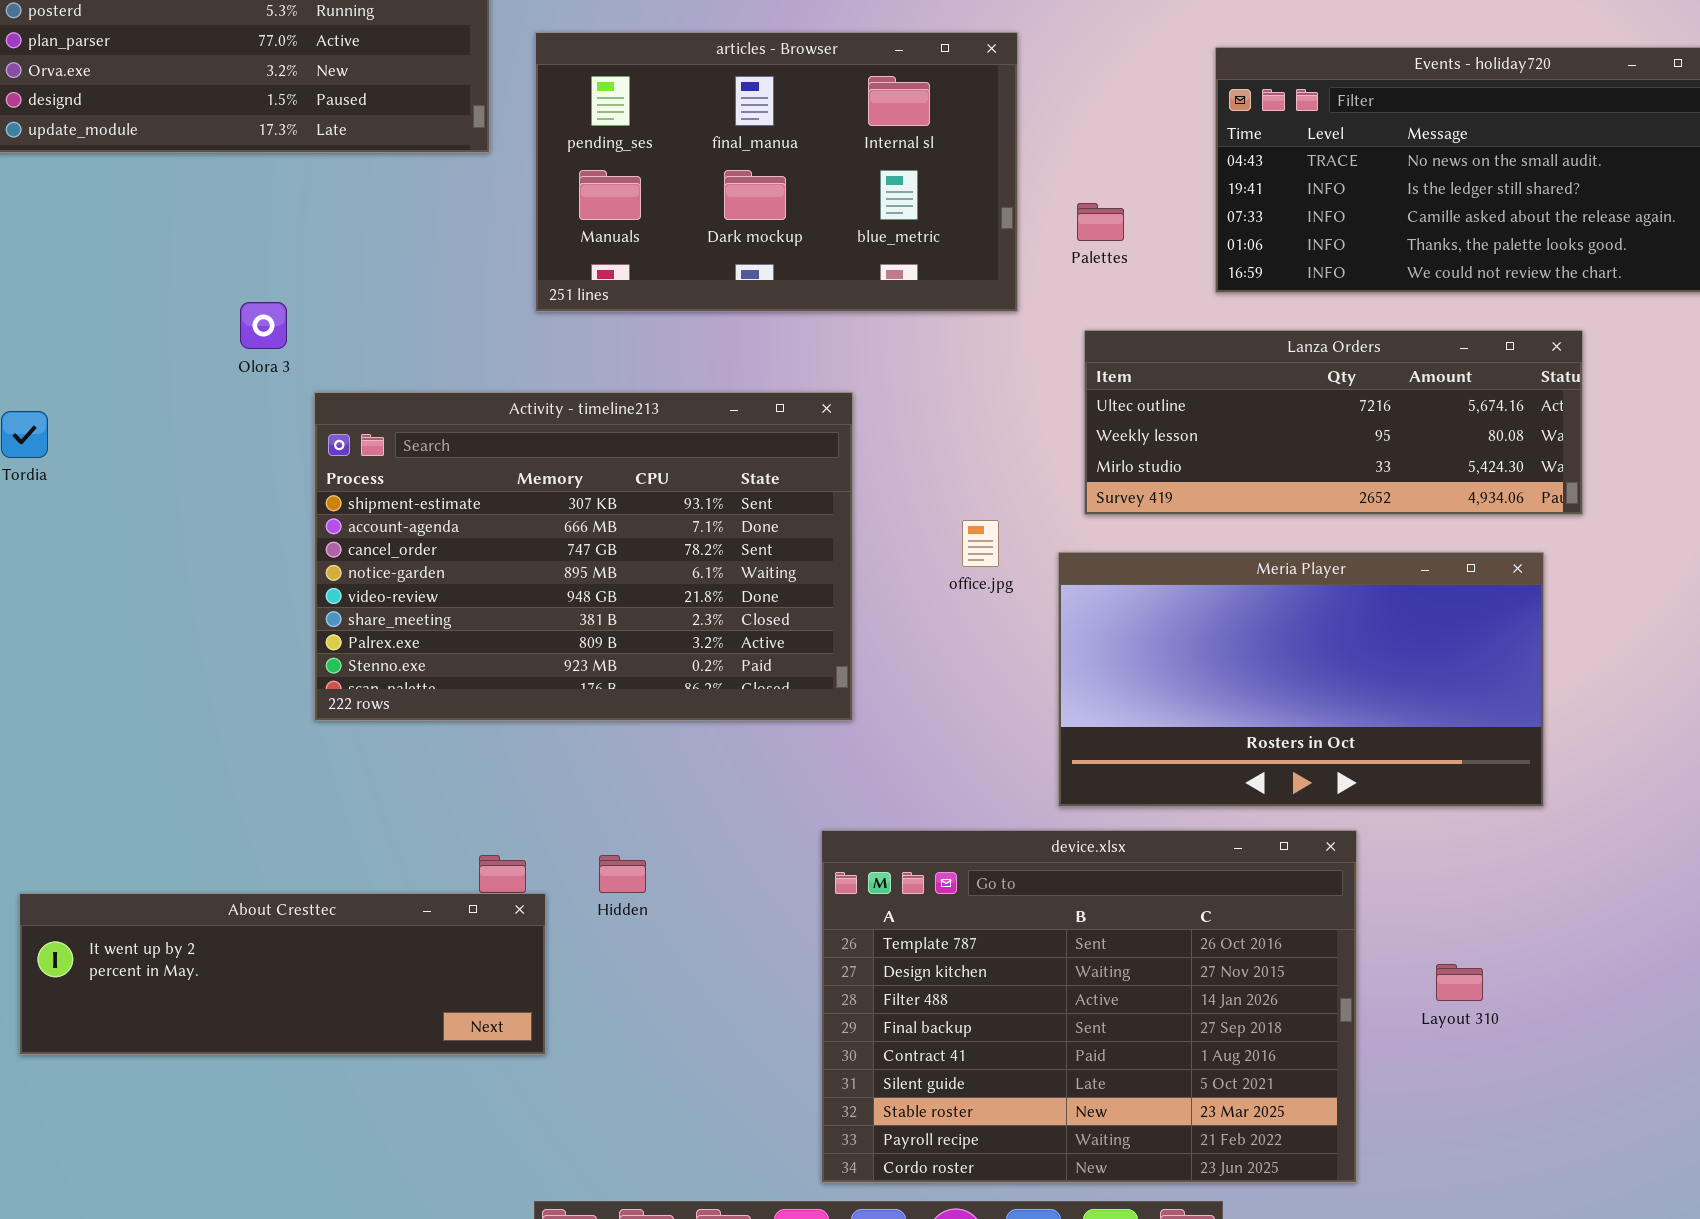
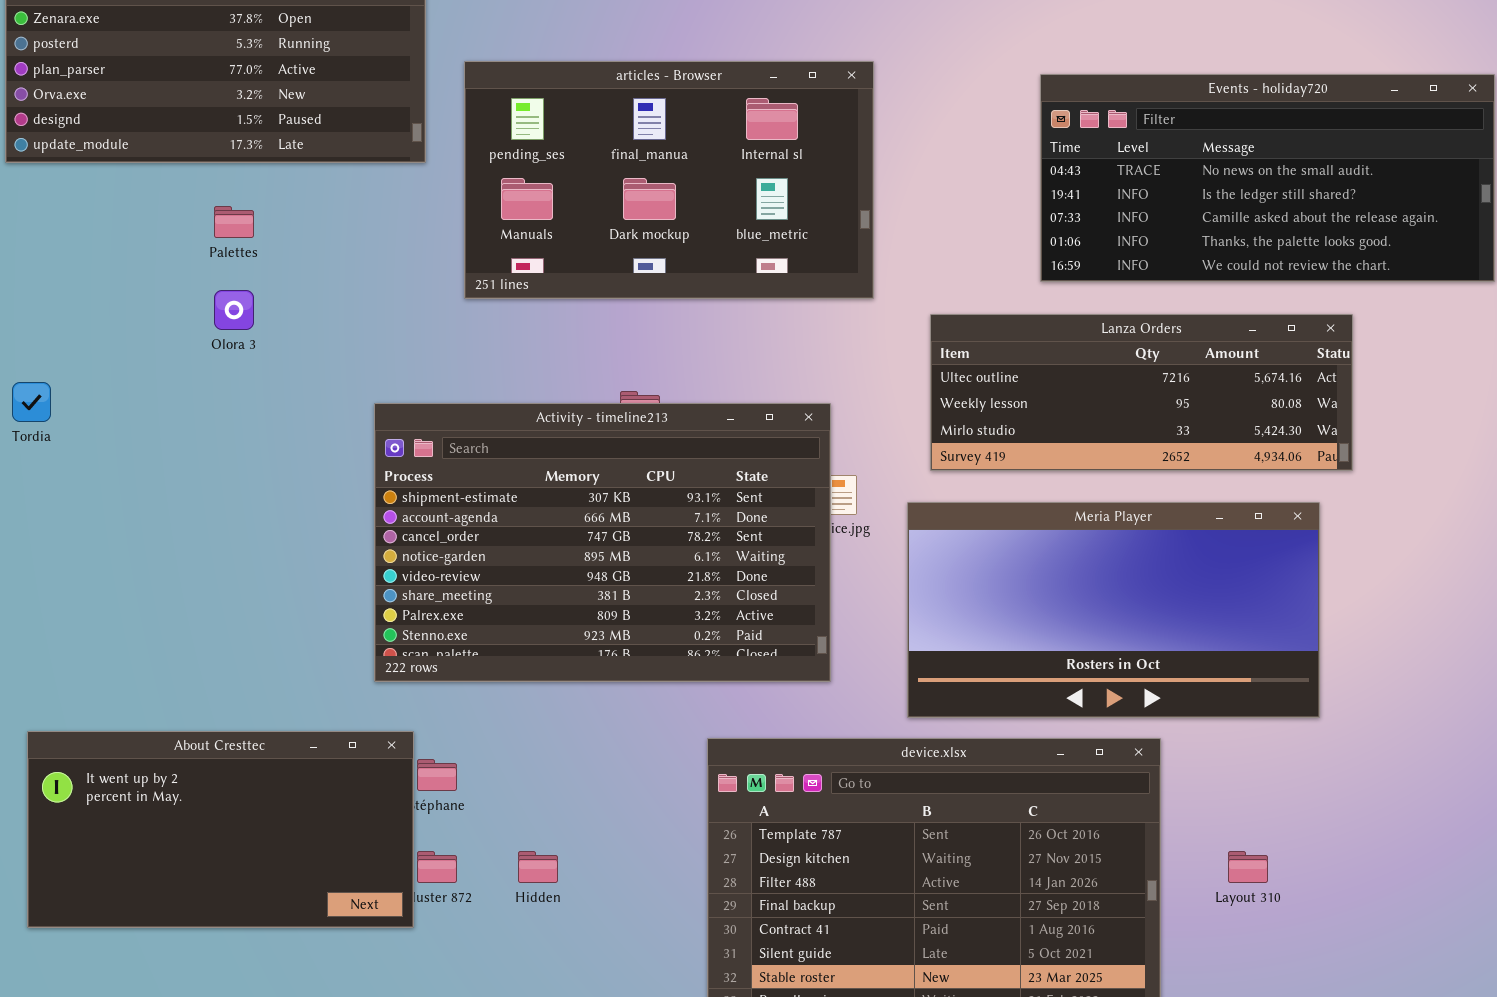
Palettes: [1077,203,1124,241] -> [214,206,254,238], moved
Activity - timeline213: [314,392,853,721] -> [374,403,831,682], moved
Hidden: [599,855,646,893] -> [518,851,558,883], moved
About Cresttec: [19,893,546,1055] -> [27,731,414,928], resized

